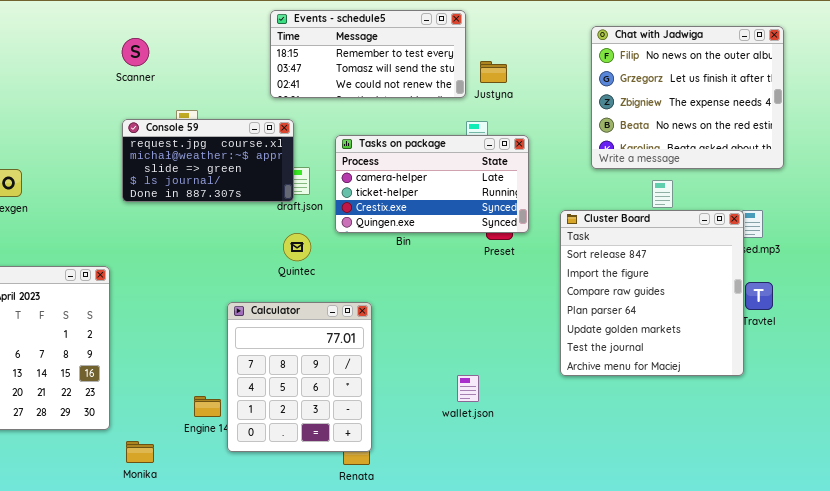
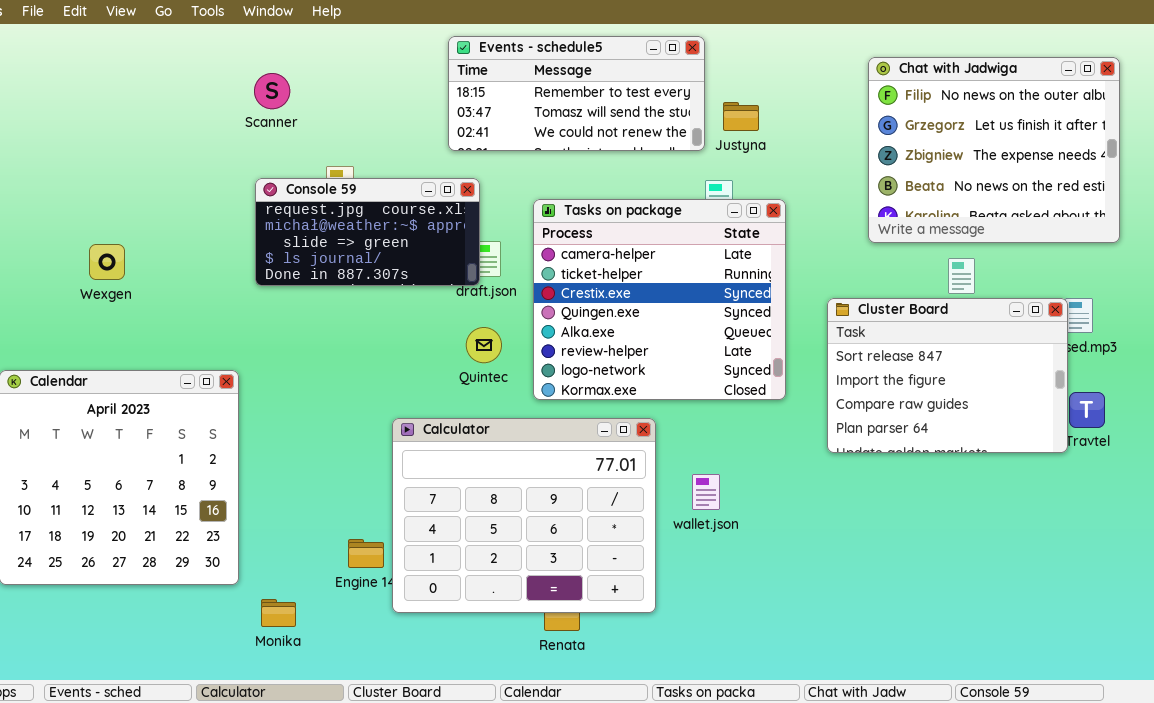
Tasks on package: [335,135,529,233] -> [533,199,786,400], resized
Cluster Board: [560,210,744,376] -> [827,298,1068,453], resized
Calculator: [227,302,372,452] -> [392,418,656,613], resized
wallet.json: [457,375,479,402] -> [692,474,720,510], moved

